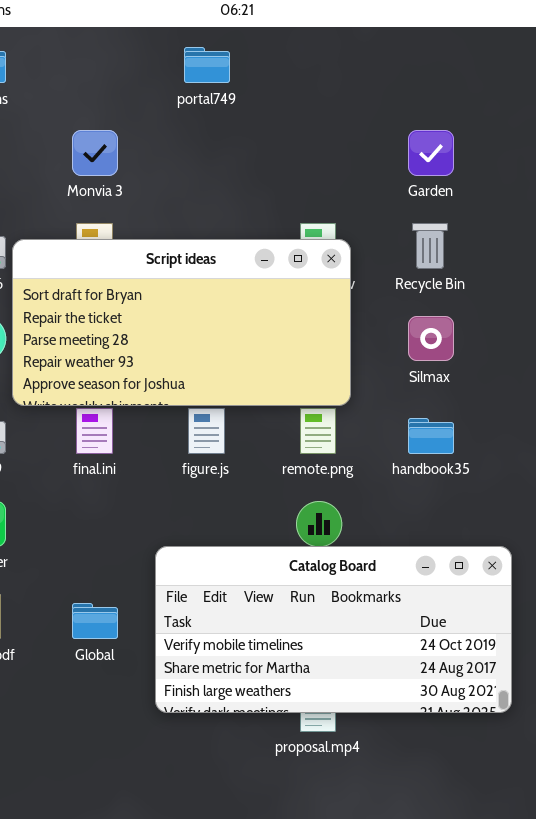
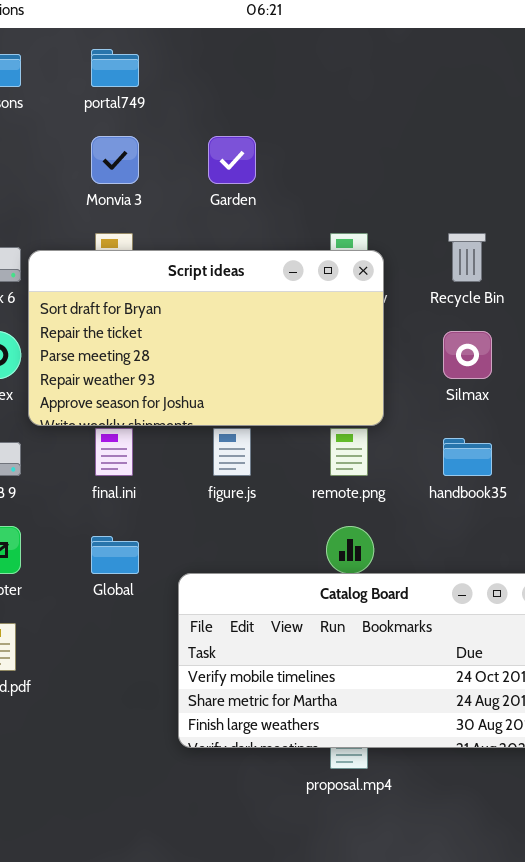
portal749: [184,47,230,83] -> [91,49,139,87], moved
Garden: [408,130,454,176] -> [208,136,256,184], moved
Global: [72,603,118,639] -> [91,536,139,574], moved

